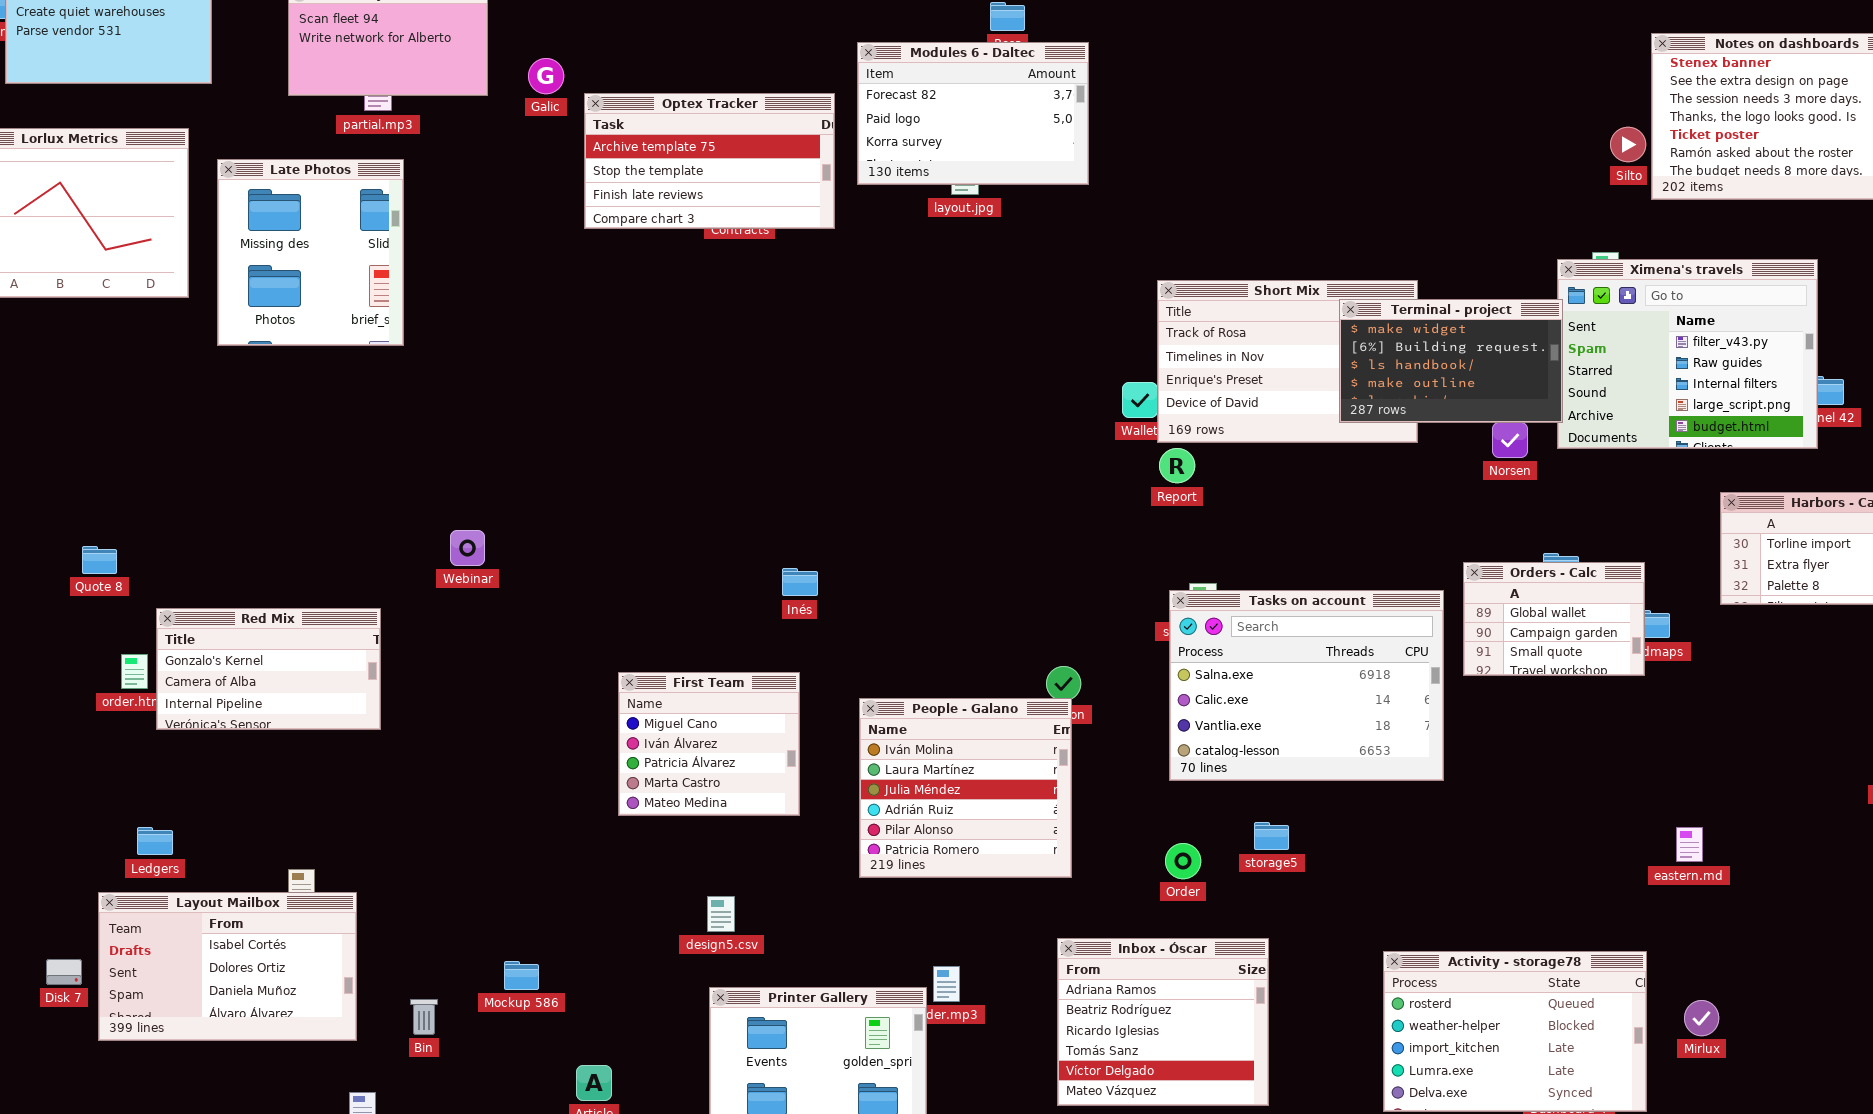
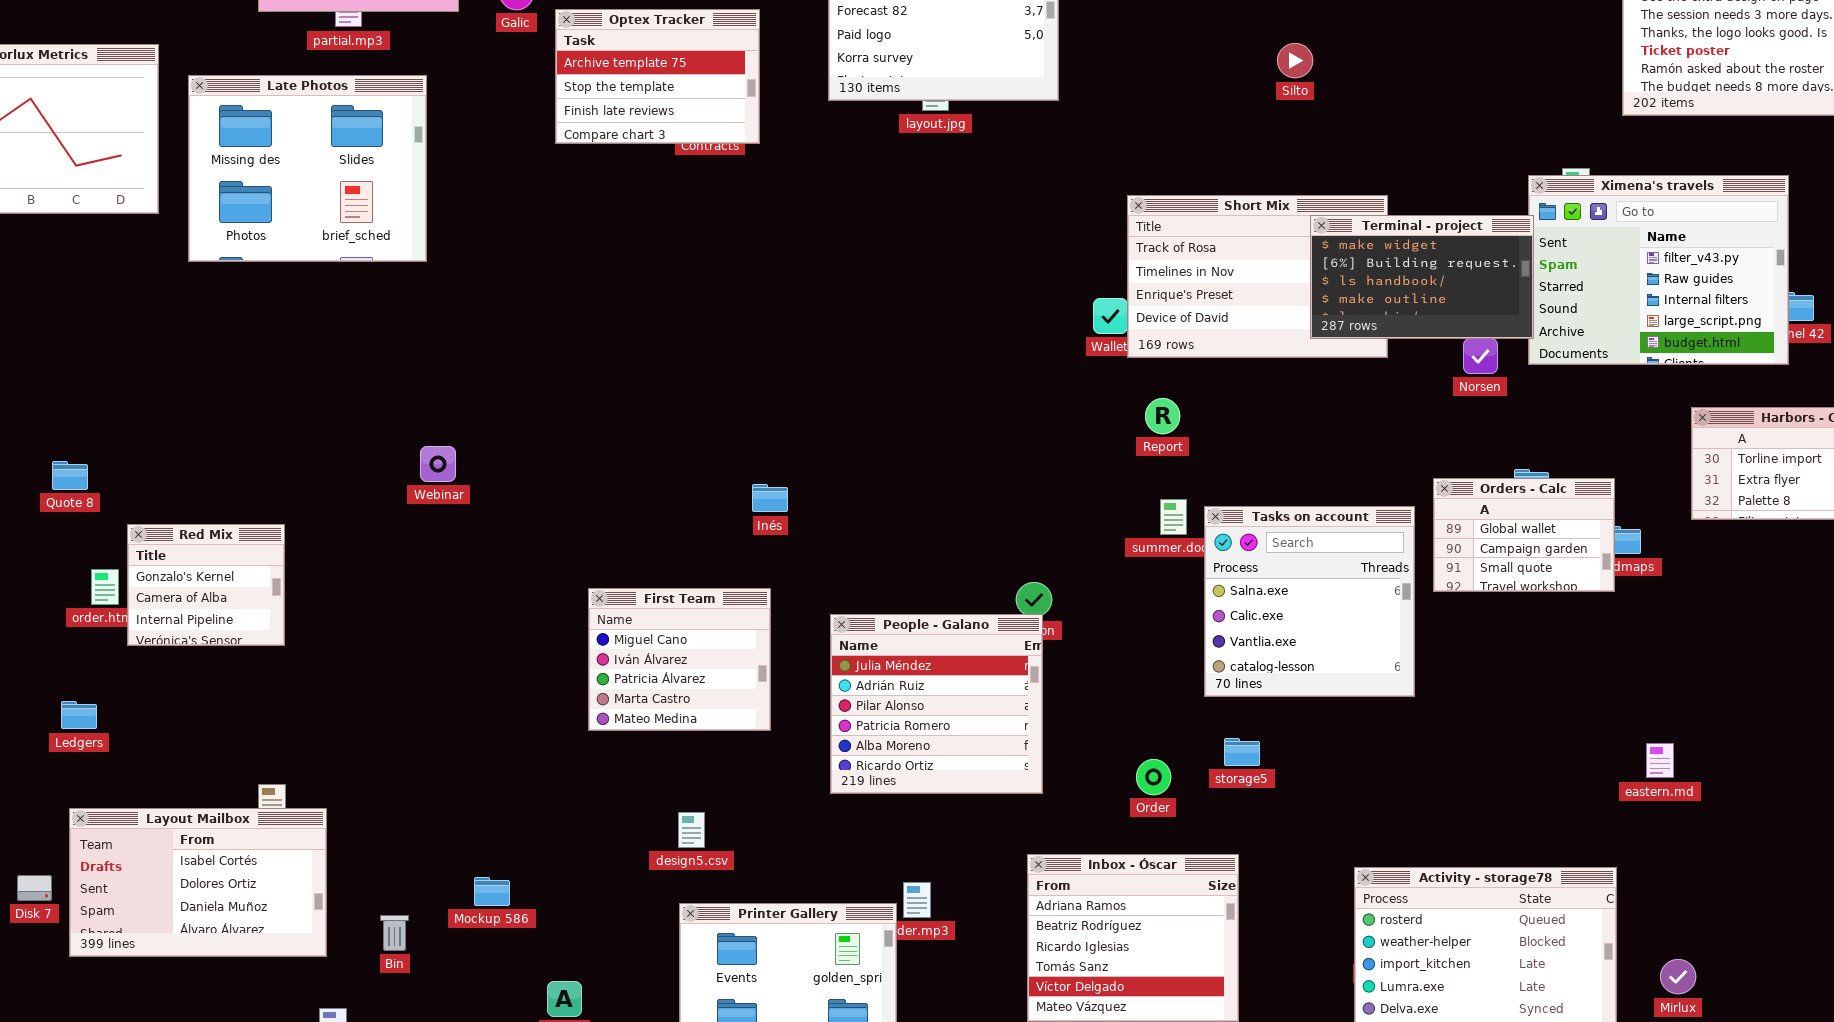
Optex Tracker: [584,93,835,229] -> [555,9,760,144], resized
Silto: [1610,127,1646,162] -> [1277,43,1313,78], moved
Late Photos: [217,159,404,346] -> [188,75,427,262], resized
Report: [1159,448,1195,483] -> [1145,398,1180,434], moved
Tasks on account: [1169,590,1444,781] -> [1204,506,1415,697], resized
Red Mix: [156,608,381,730] -> [127,524,285,646], resized
People - Galano: [859,698,1072,878] -> [830,614,1043,794], scrolled down 2 rows
Ledgers: [137,827,173,855] -> [61,701,97,729], moved
Mirlux: [1684,1000,1719,1036] -> [1660,959,1696,994], moved

